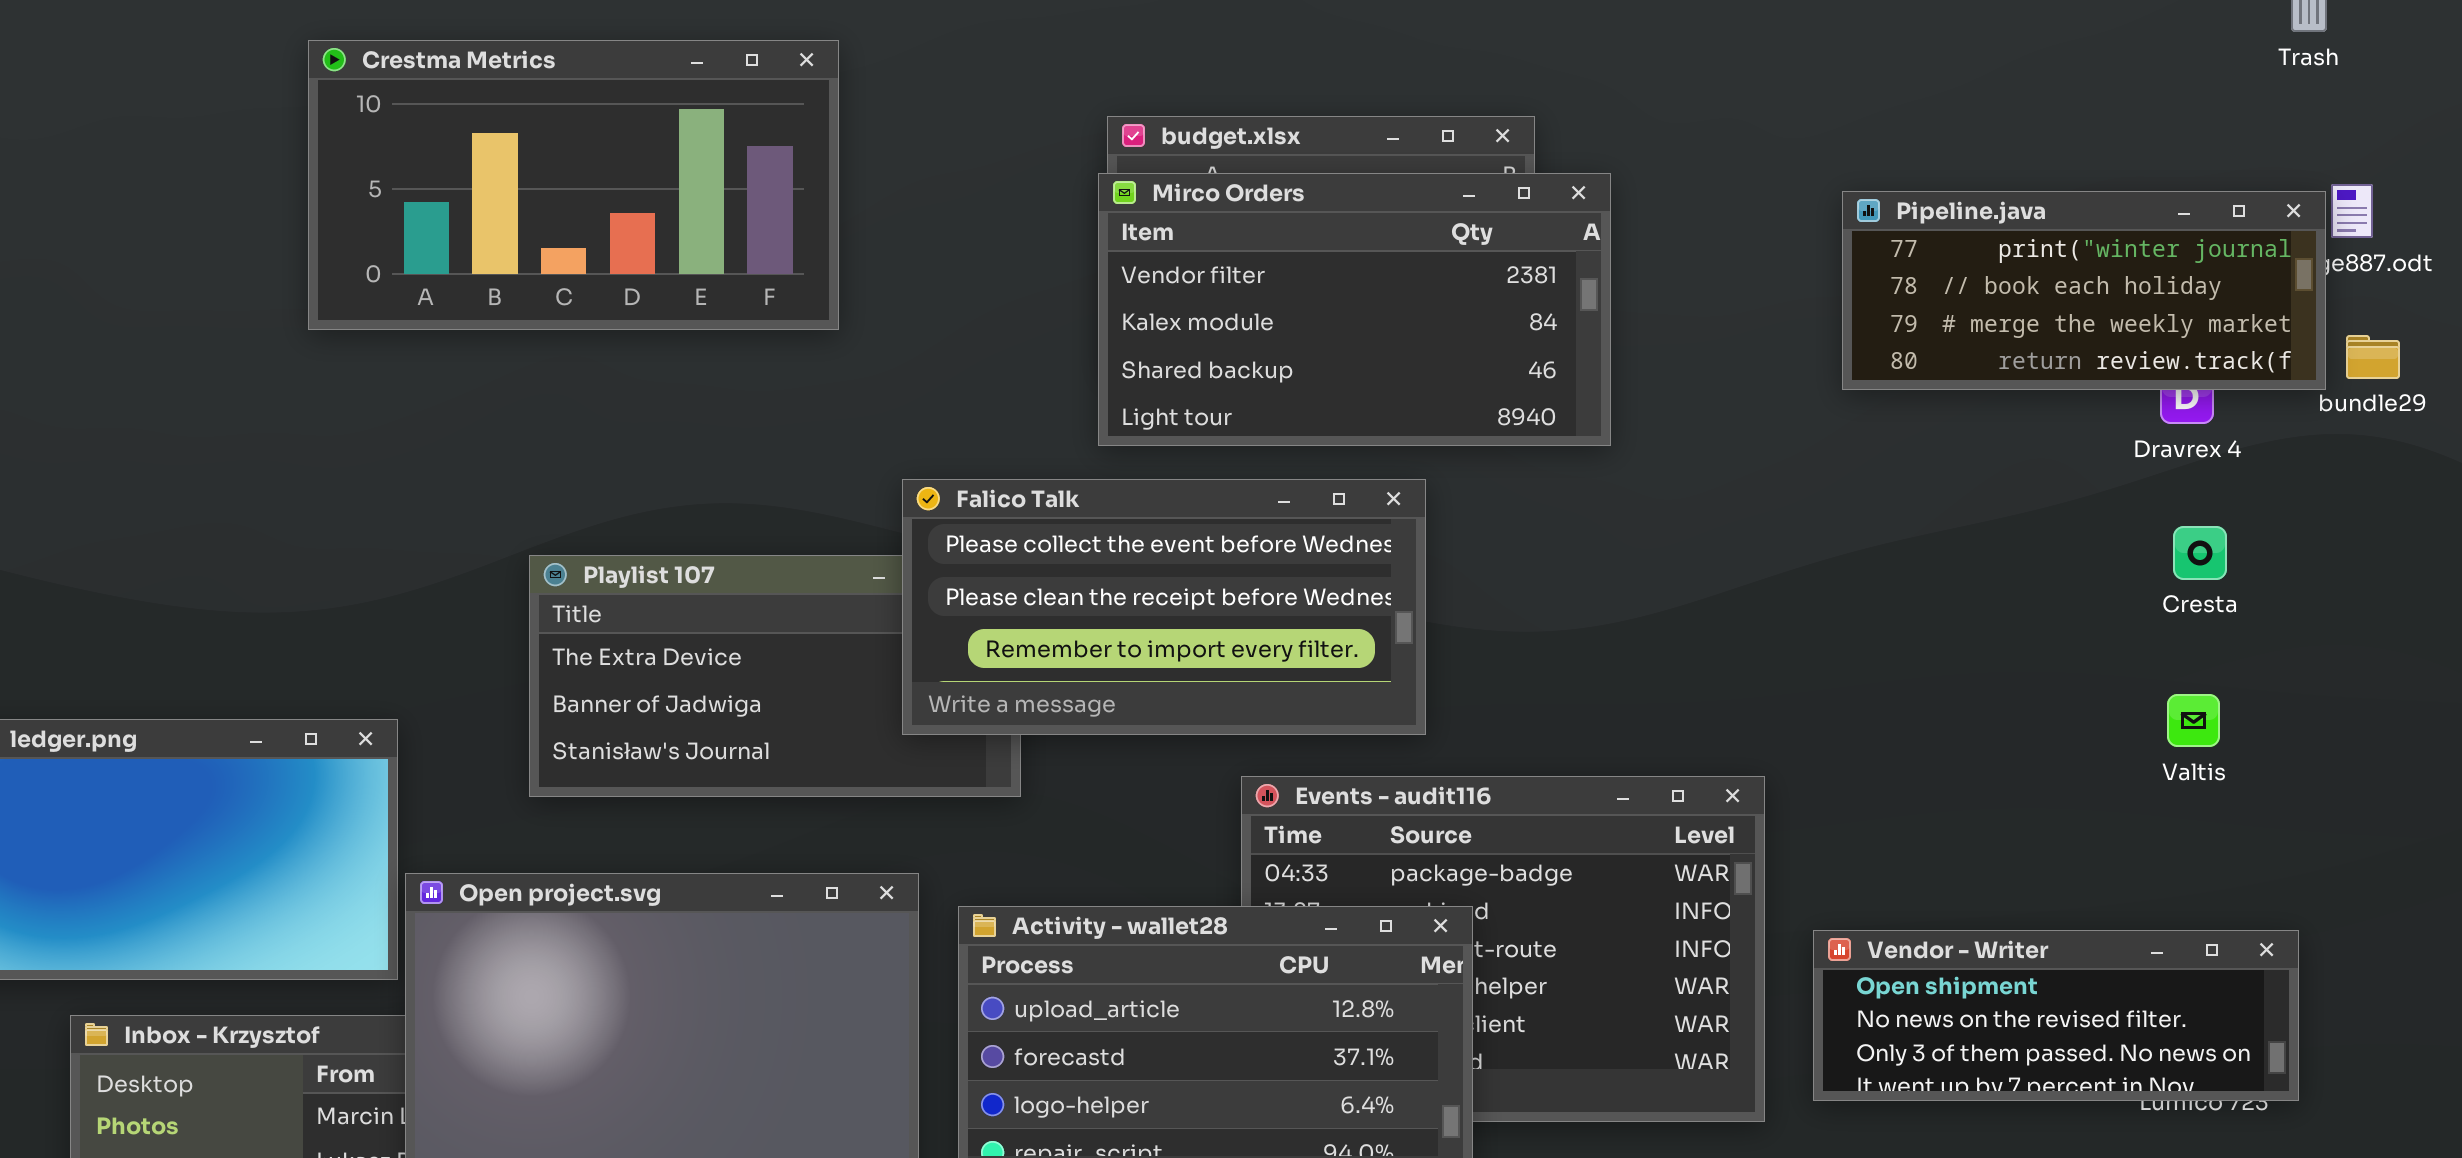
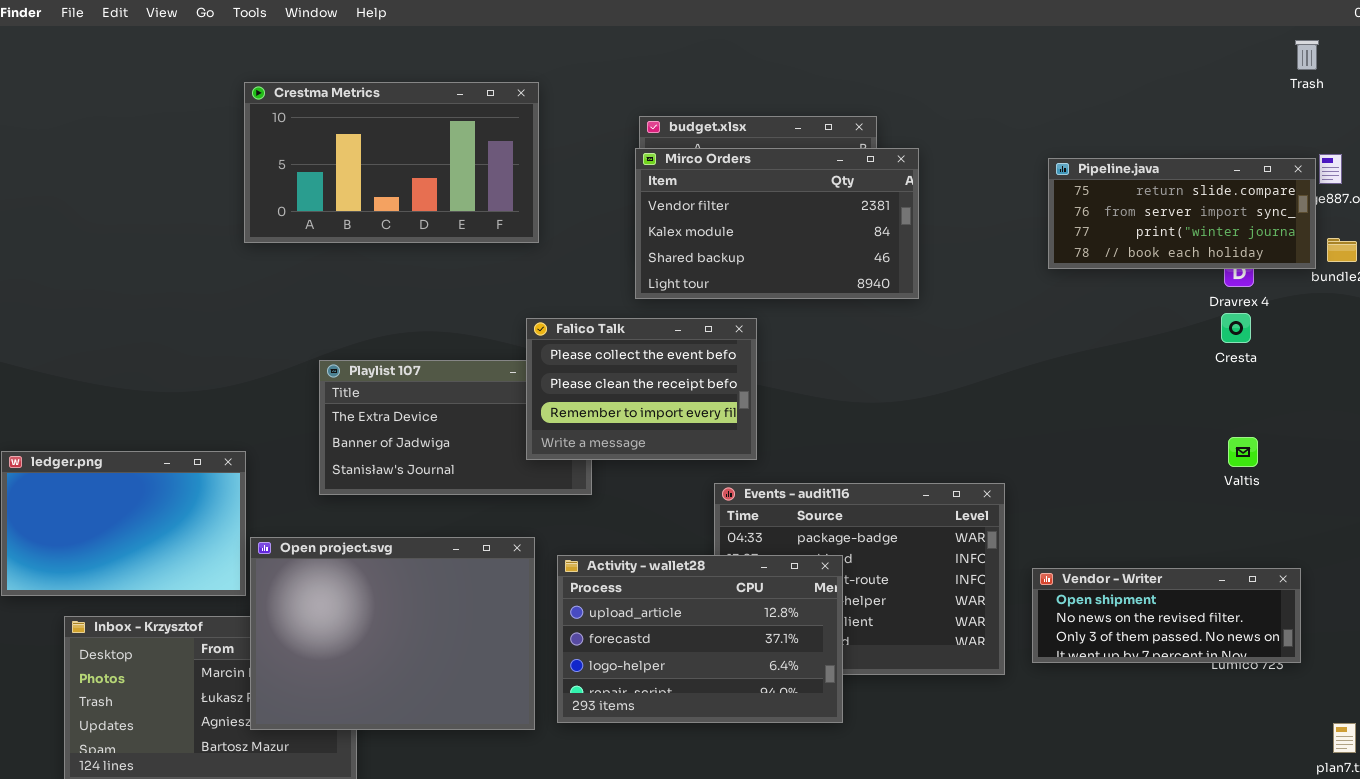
Crestma Metrics: [308,40,839,330] -> [244,82,539,243], moved
Pipeline.java: [1842,191,2326,390] -> [1048,158,1316,269], scrolled up 2 rows
Falico Talk: [902,479,1426,735] -> [526,318,757,460], resized
Cresta: [2173,526,2227,580] -> [1221,313,1251,343], moved

